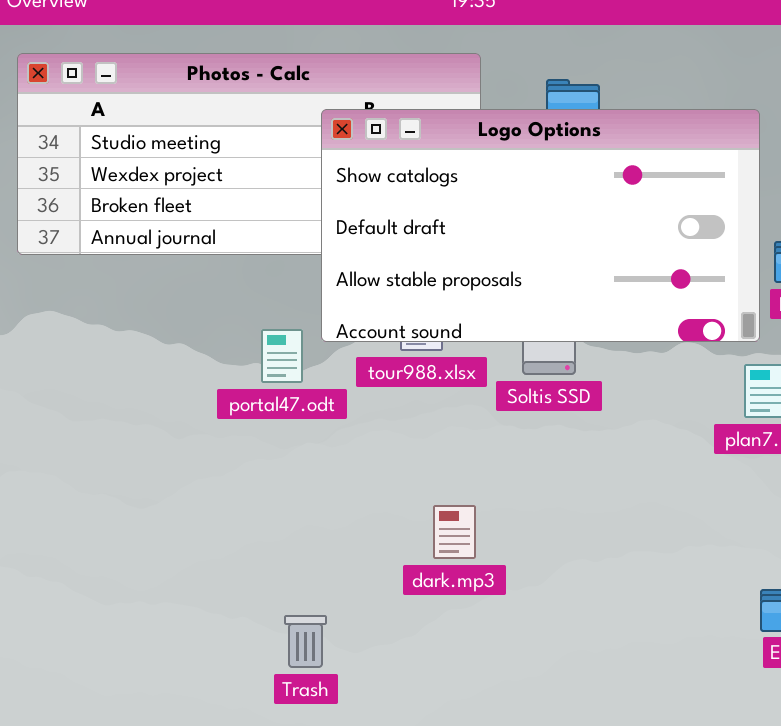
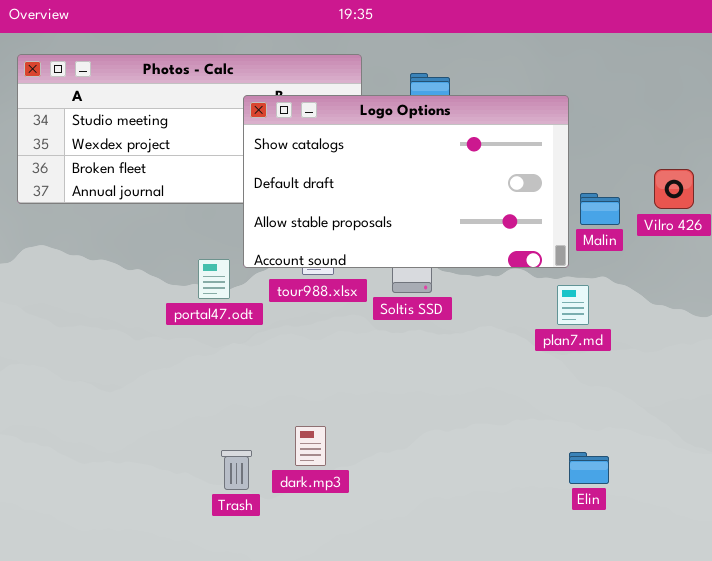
dark.mp3: [433,505,476,559] -> [295,426,326,466], moved
Trash: [284,615,327,668] -> [221,450,252,490], moved

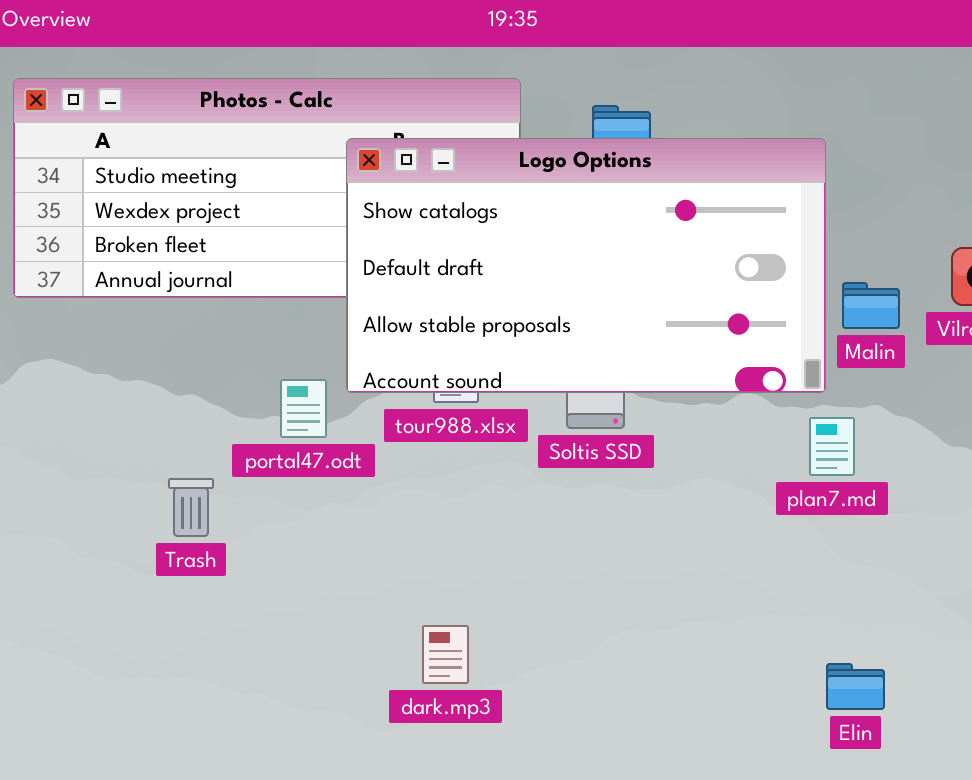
Trash: [221,450,252,490] -> [168,478,214,537], moved

